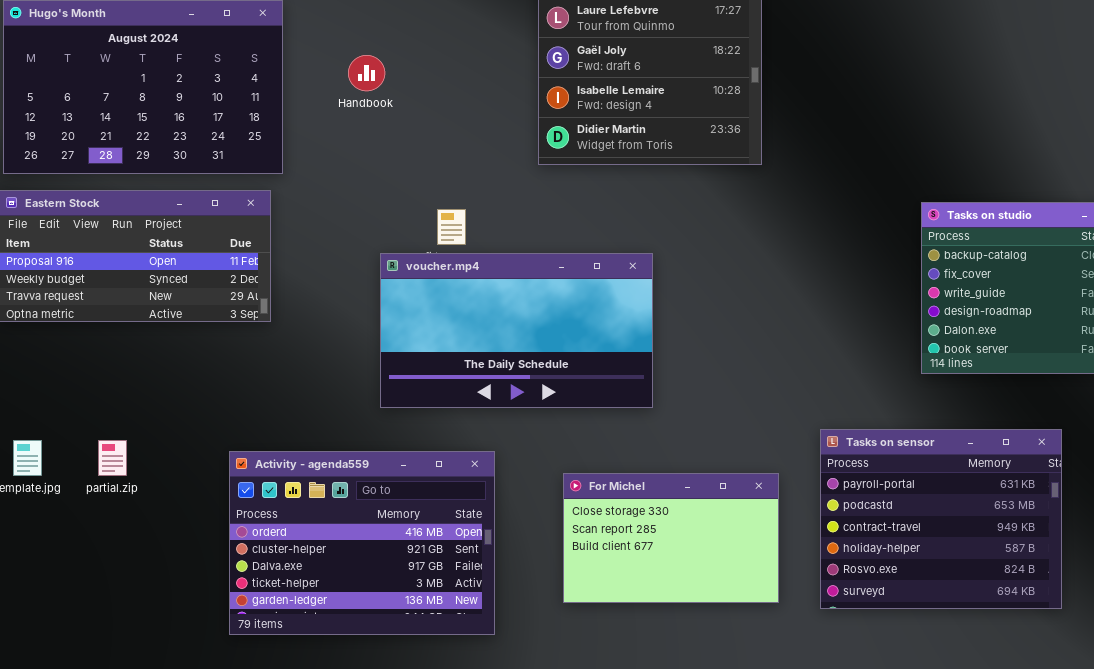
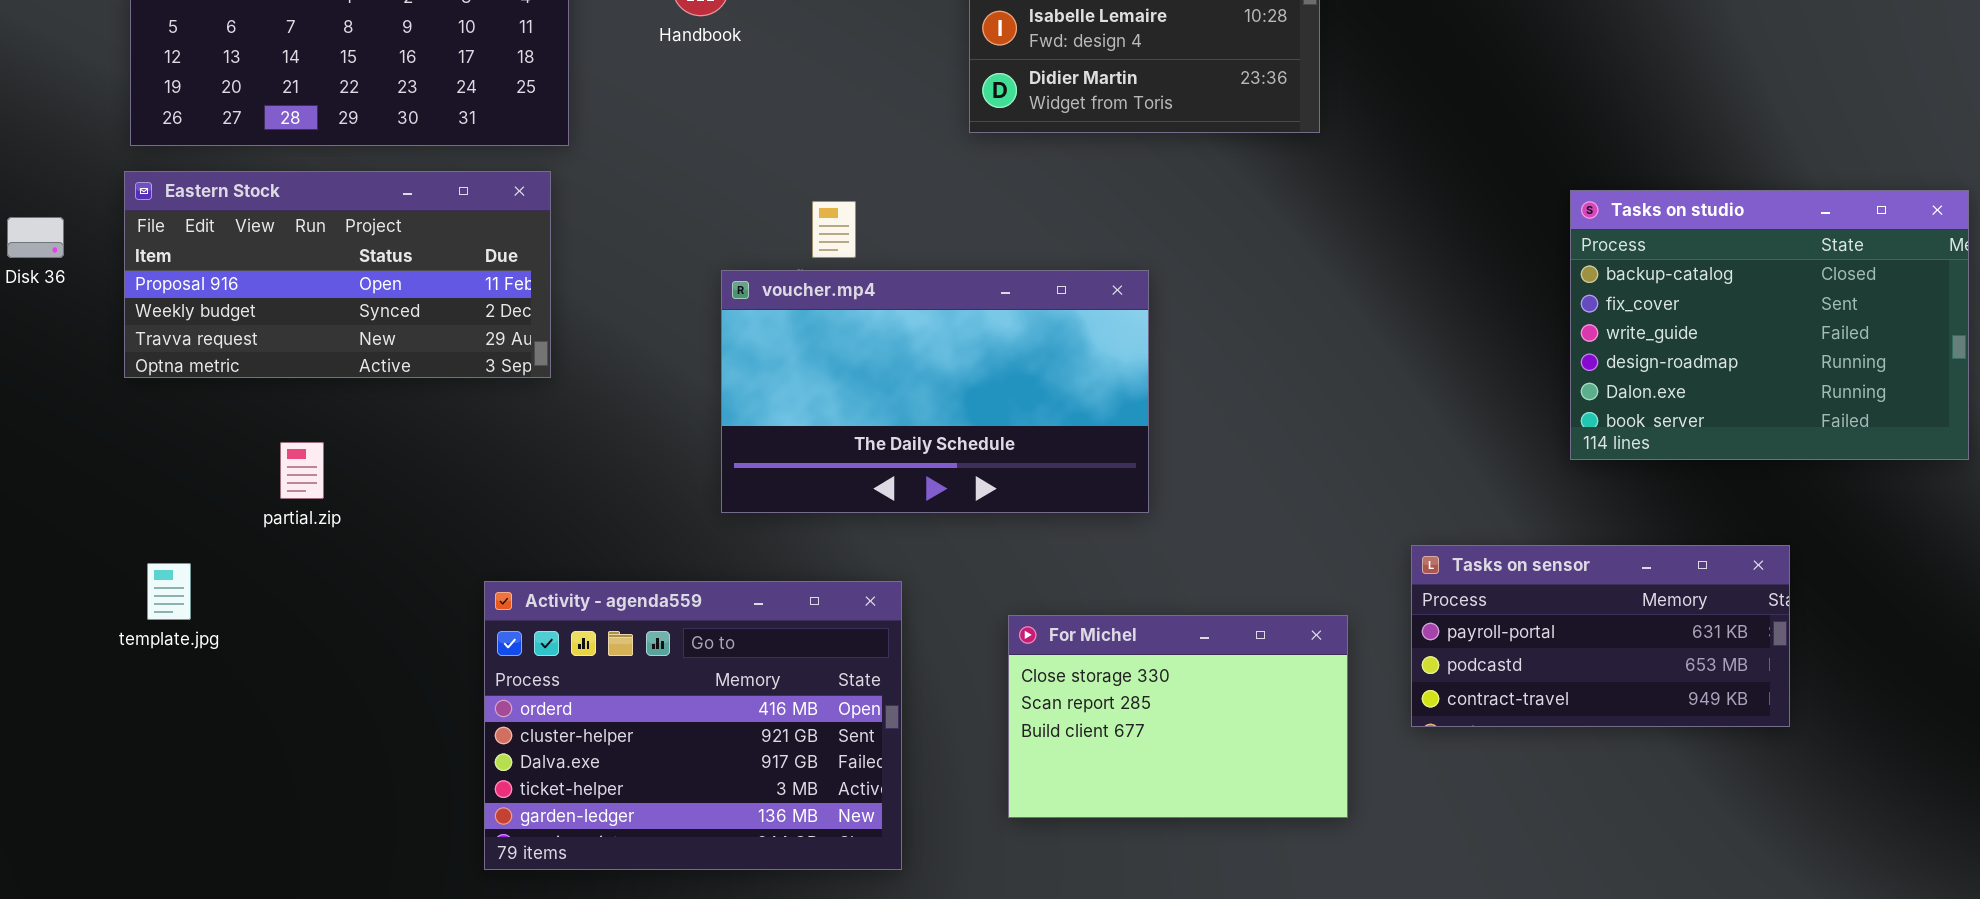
Tasks on sensor: [820,429,1062,609] -> [1411,545,1790,727], resized
partial.zip: [98,440,127,476] -> [280,442,324,499], moved

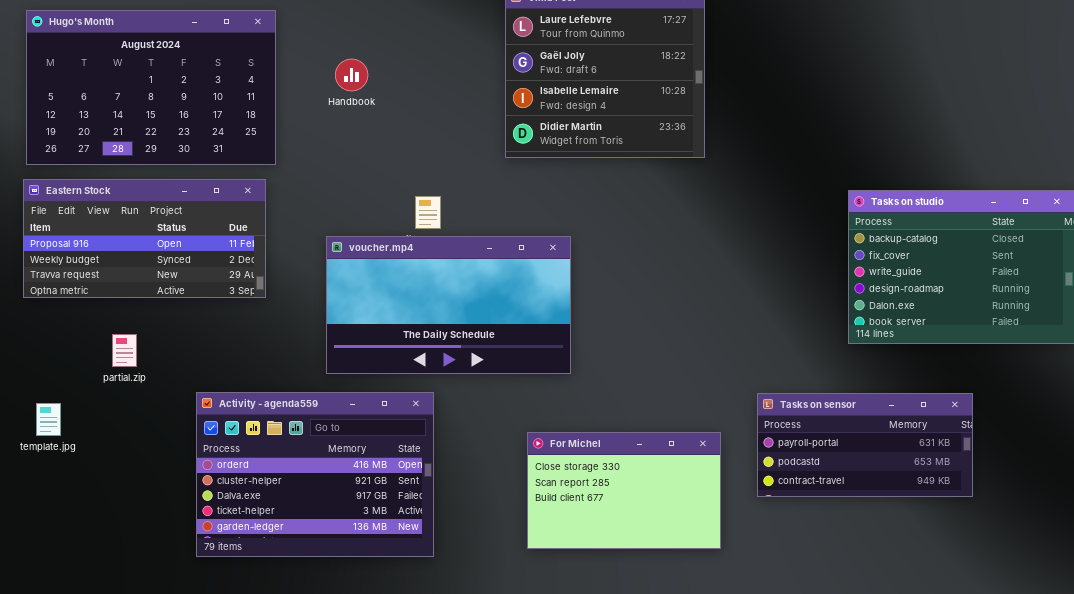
voucher.mp4: [721,270,1149,513] -> [326,236,571,374], moved
Activity - agenda559: [484,581,902,870] -> [196,392,434,557], moved

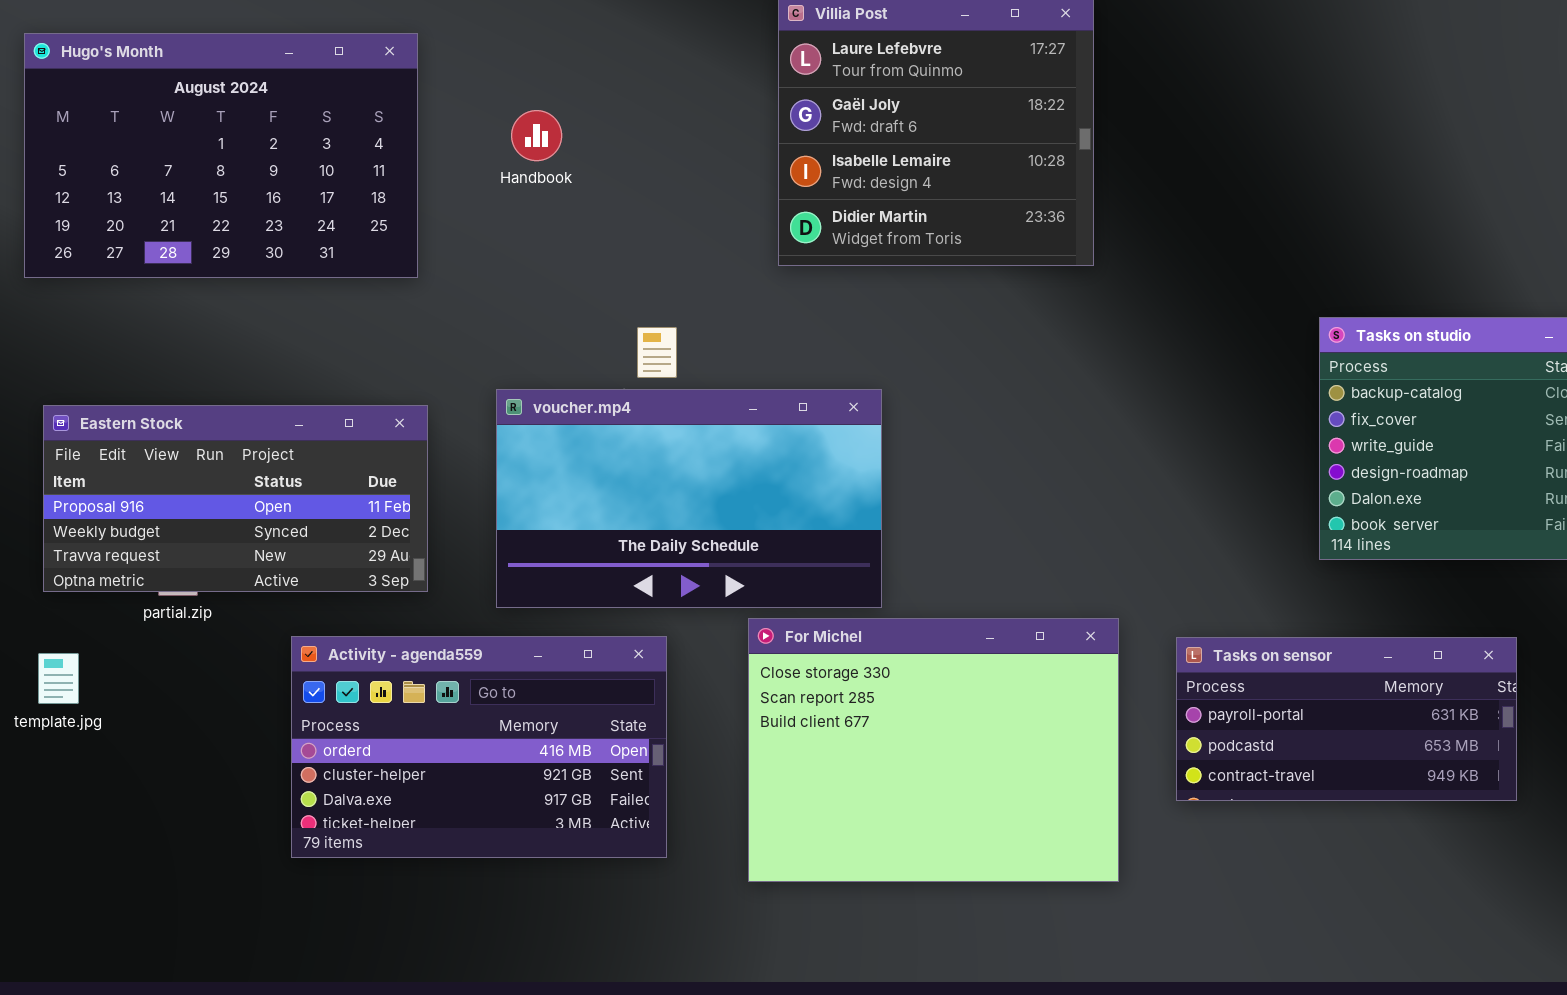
Eastern Stock: [23,179,266,298] -> [43,405,428,592], moved
Activity - agenda559: [196,392,434,557] -> [291,636,667,858], resized
For Michel: [527,432,721,549] -> [748,618,1119,882], resized

